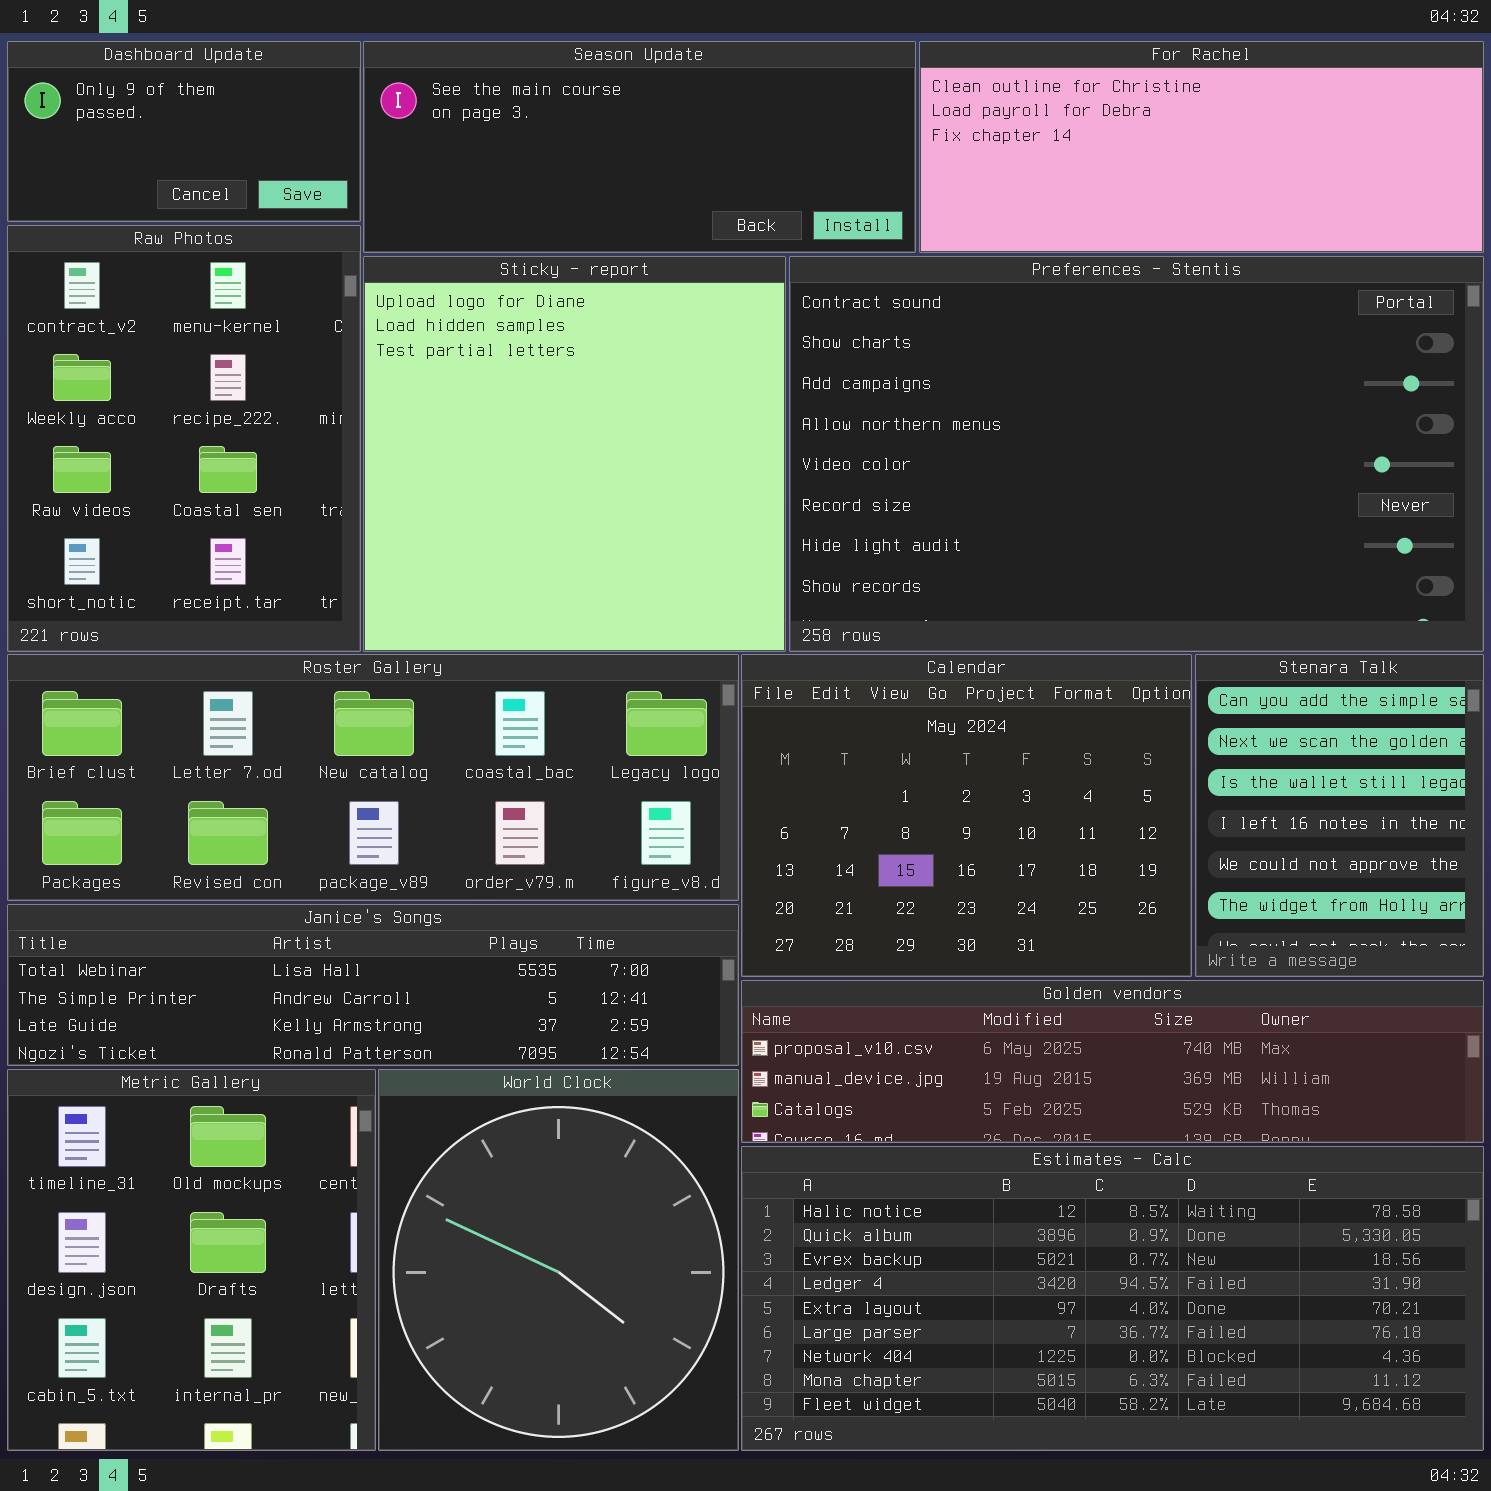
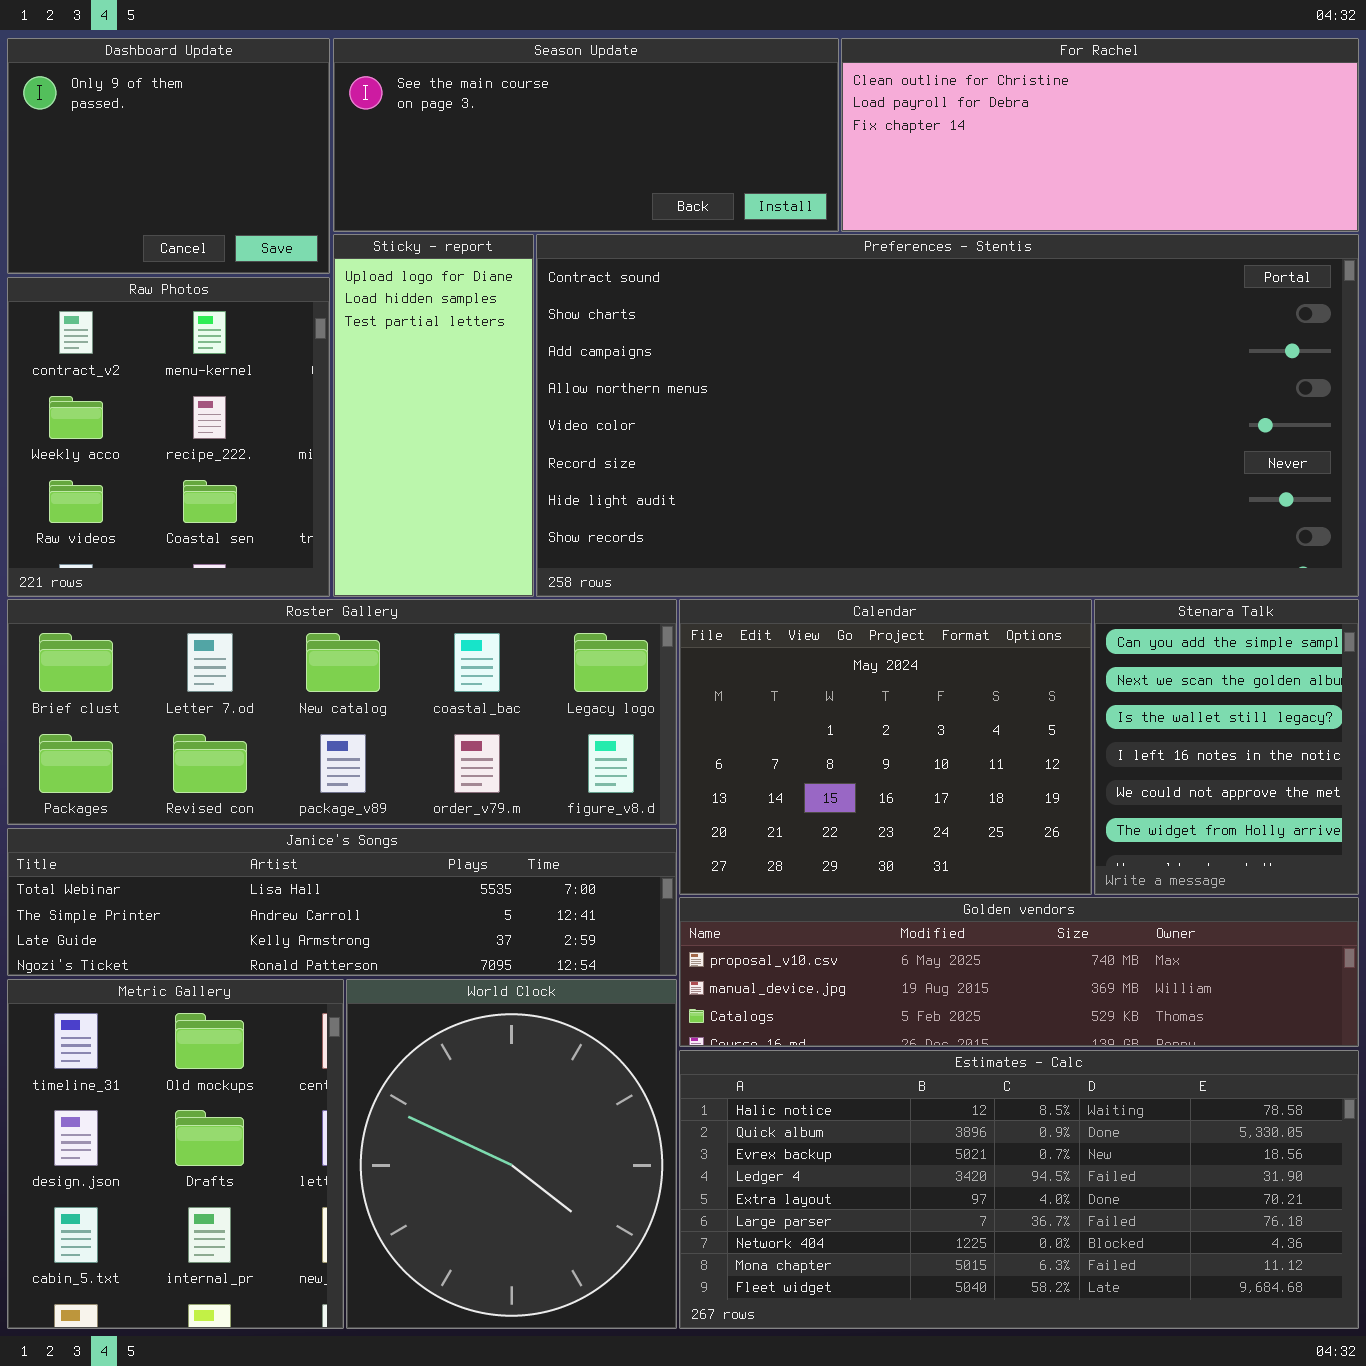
Dashboard Update: [7,41,361,222] -> [7,38,330,274], resized
Raw Photos: [7,225,361,652] -> [7,277,330,597], resized
Sticky - report: [363,256,786,652] -> [333,234,534,597], resized
Preferences - Stentis: [789,256,1484,652] -> [536,234,1359,597], resized

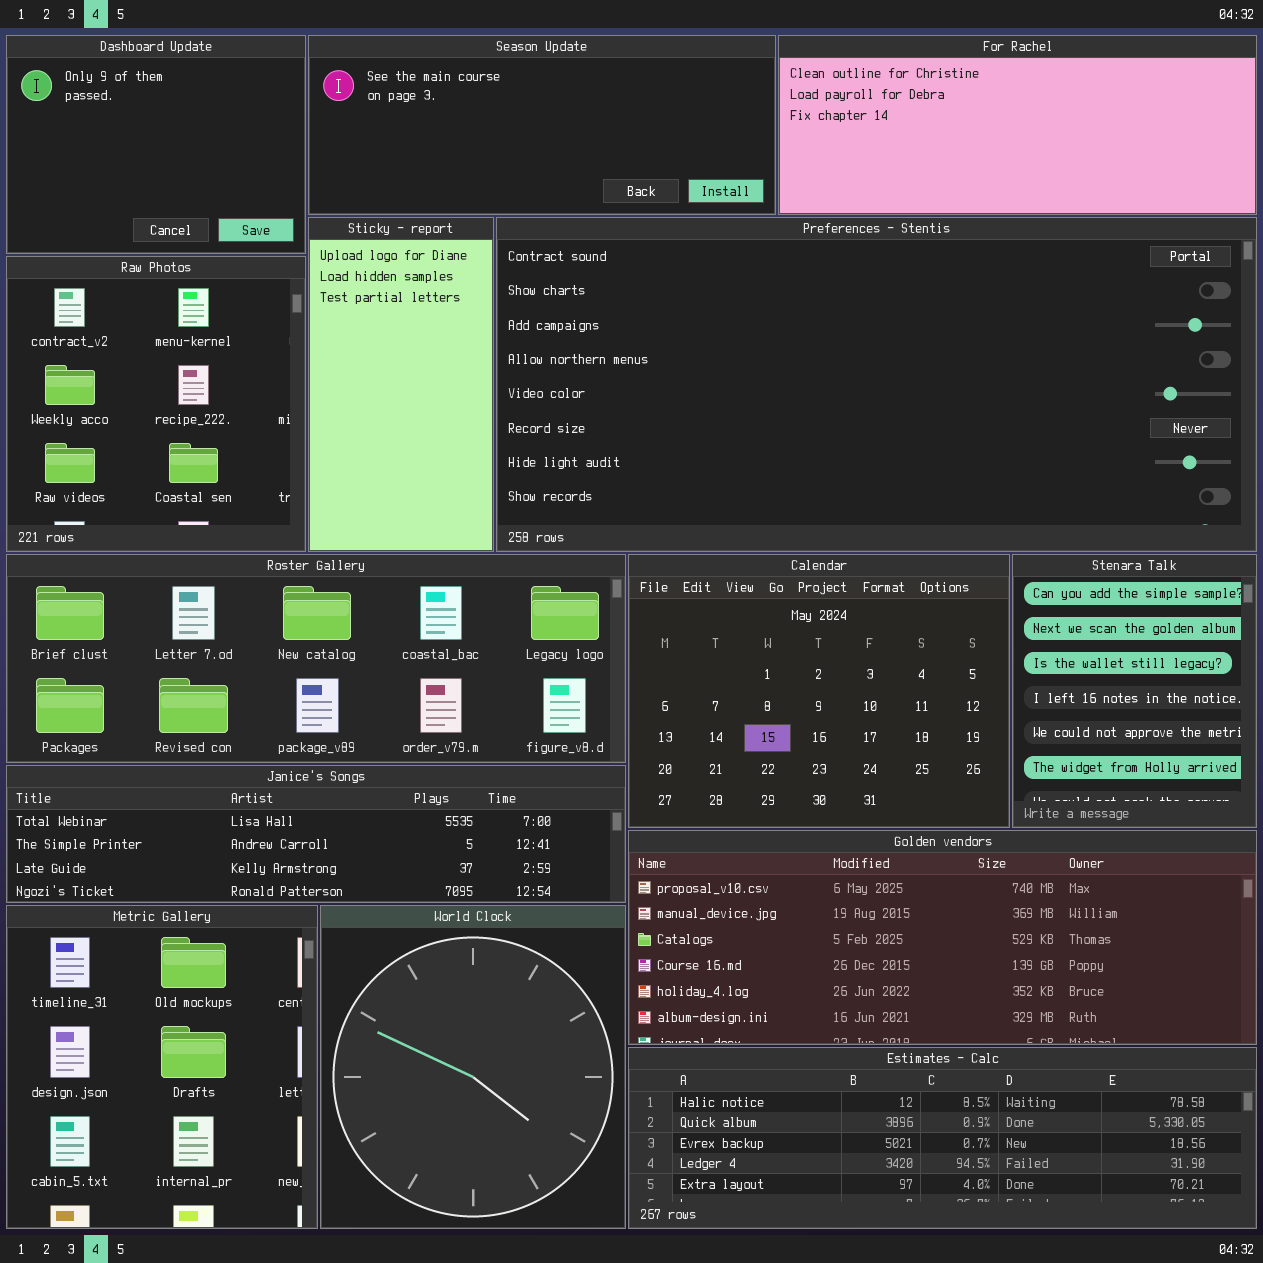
Golden vendors: [679,897,1359,1047] -> [628,830,1257,1045], resized
Estimates - Calc: [679,1050,1359,1329] -> [628,1047,1257,1229], resized

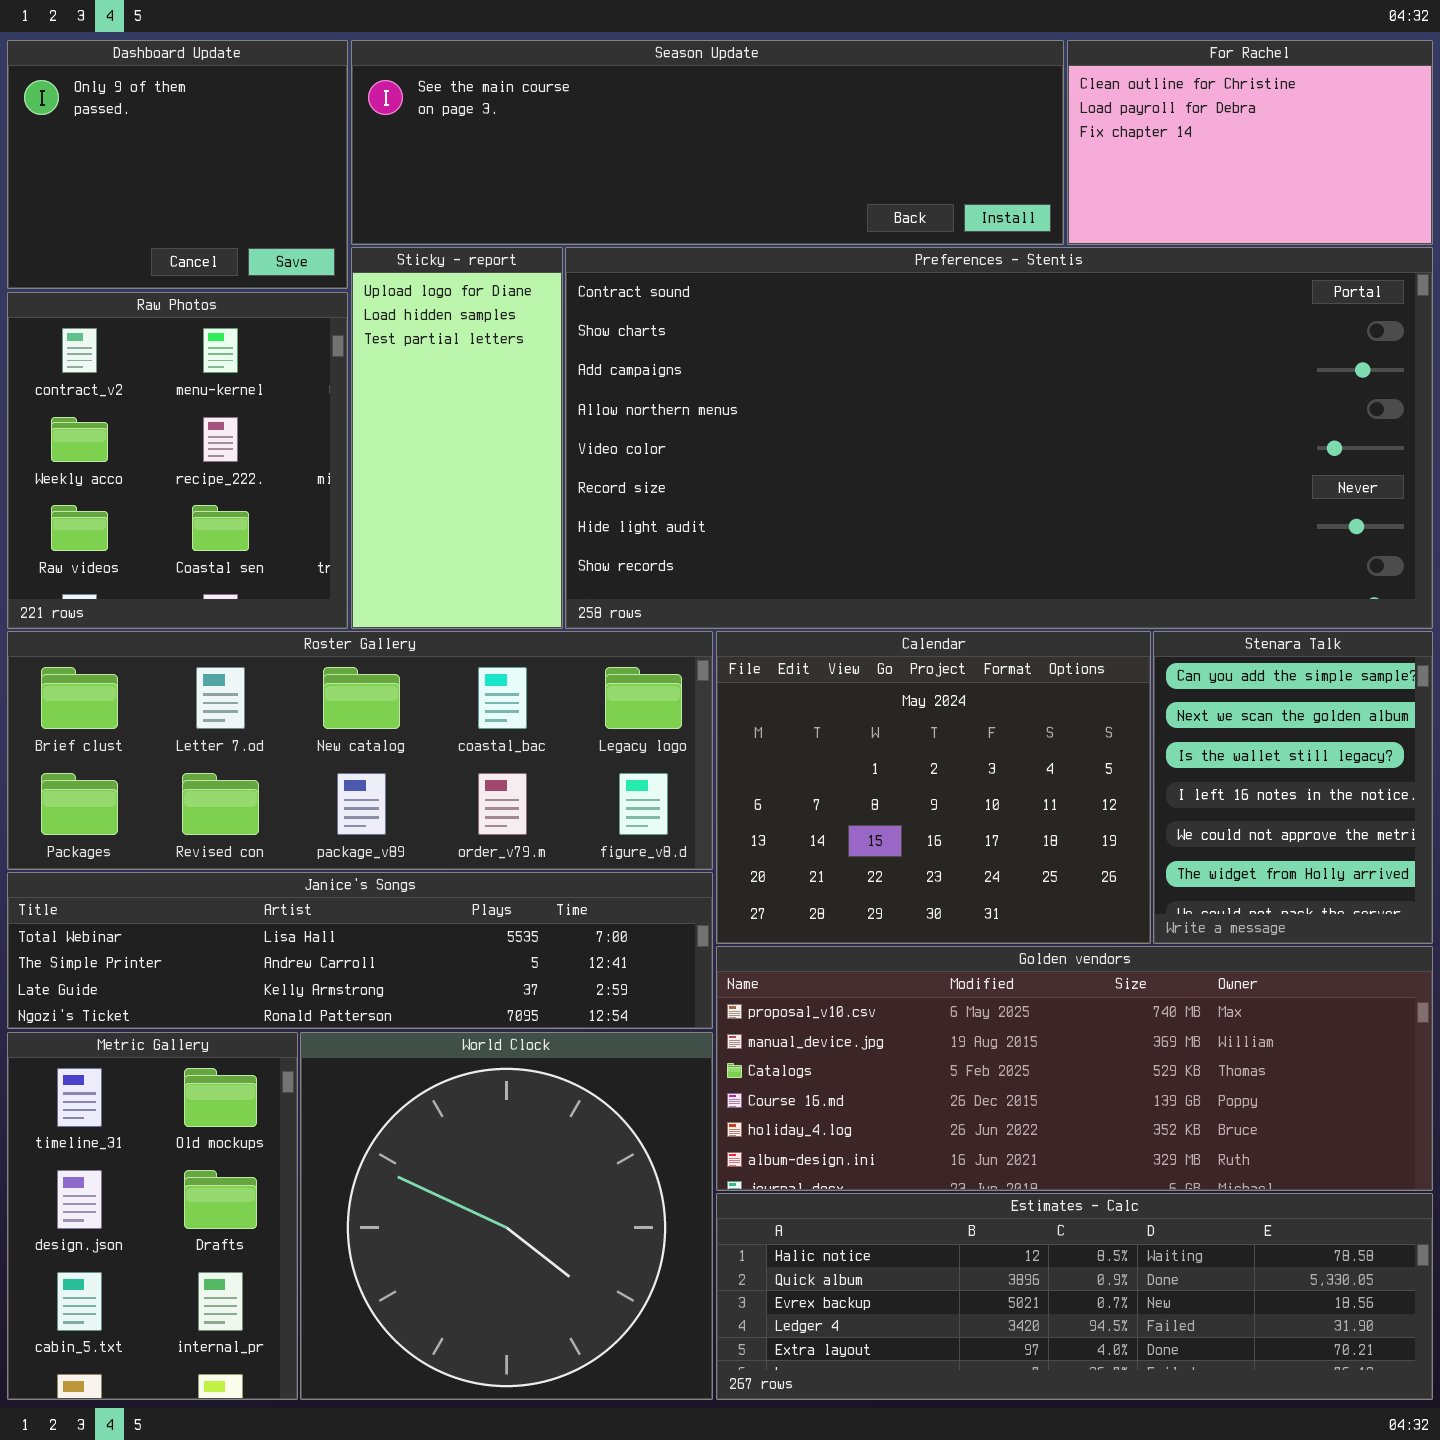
Season Update: [308,35,776,215] -> [351,40,1064,245], resized
For Rachel: [778,35,1257,215] -> [1067,40,1433,245], resized
Metric Gallery: [6,905,318,1229] -> [7,1032,298,1400], resized
World Clock: [320,905,626,1229] -> [300,1032,713,1400], resized

